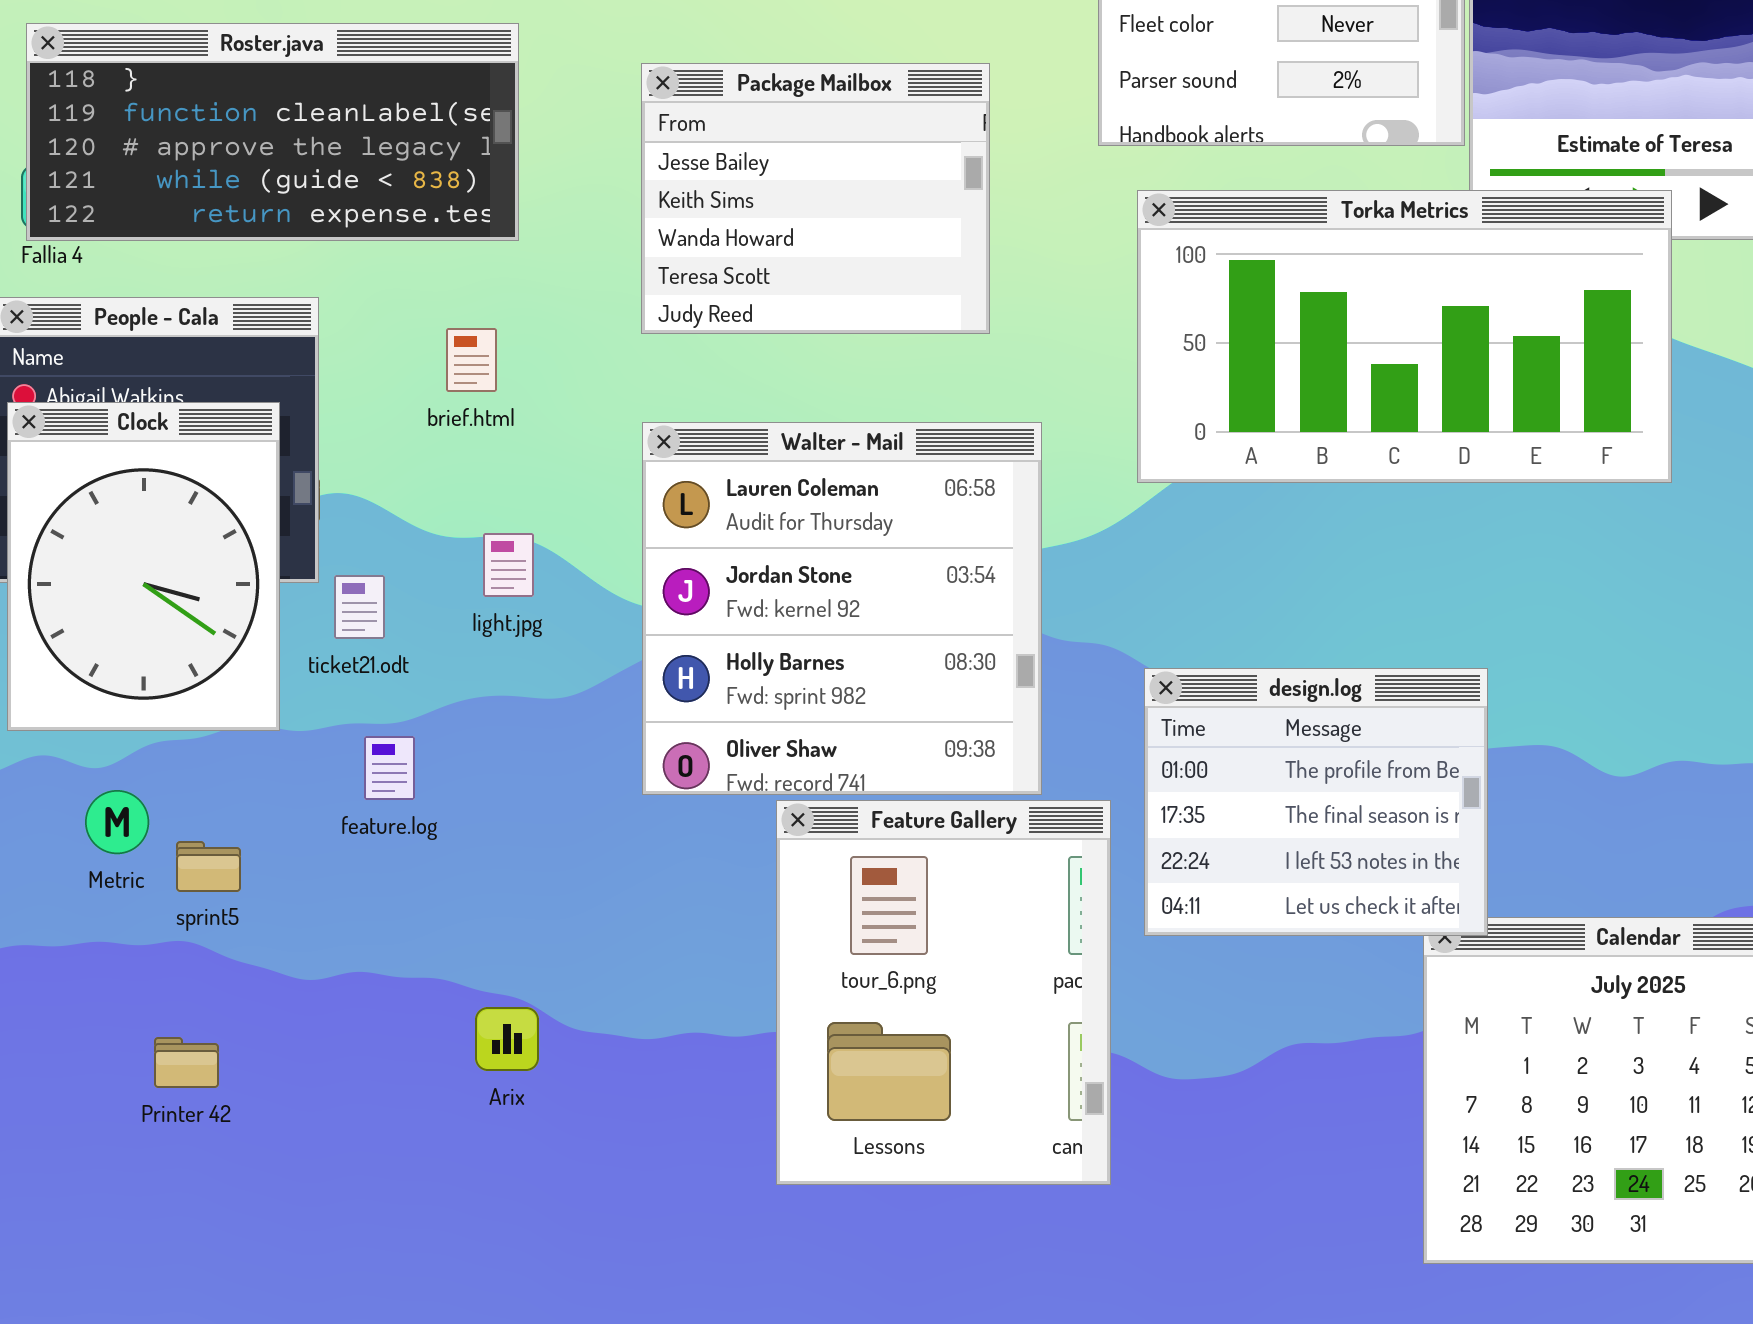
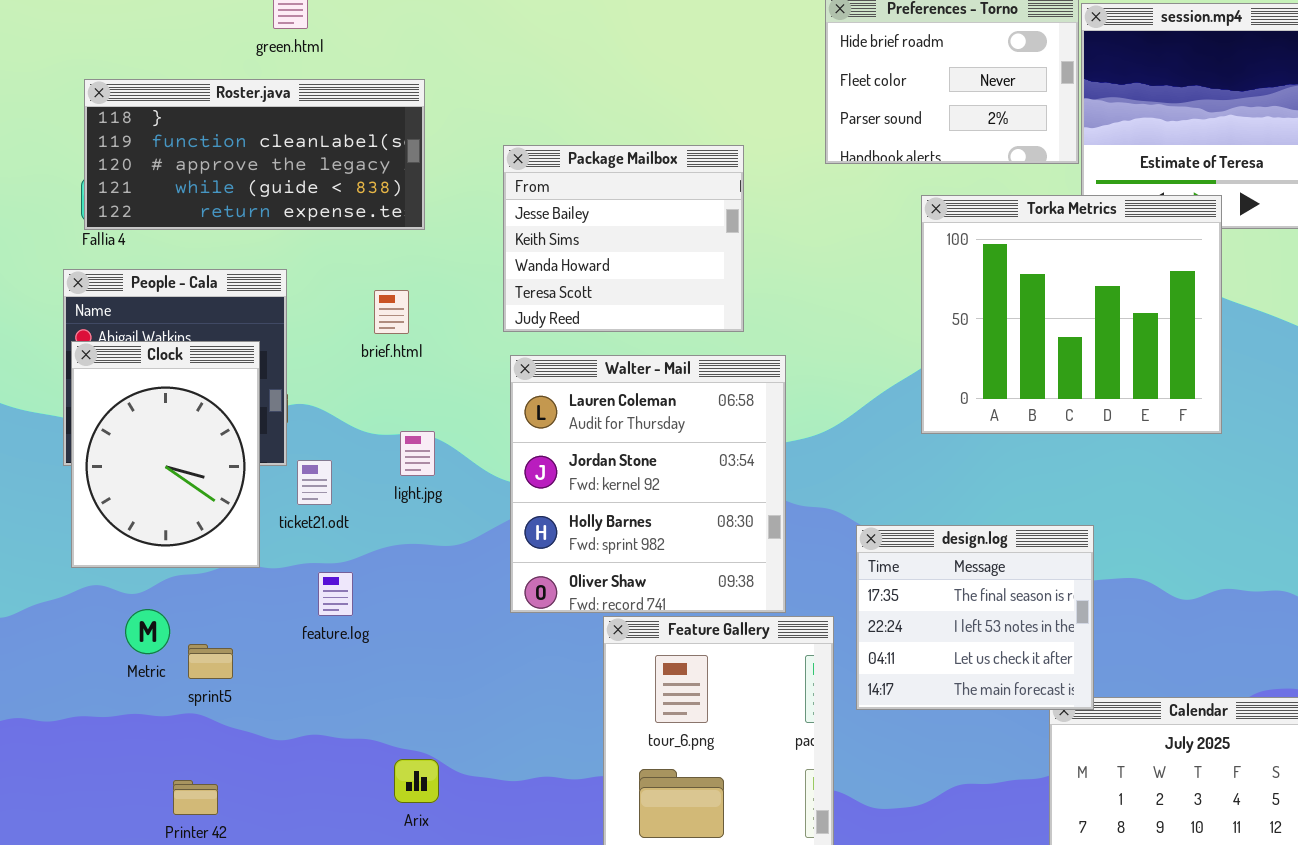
Package Mailbox: [641,63,990,334] -> [503,145,744,332], moved
Torka Metrics: [1137,190,1672,483] -> [921,195,1222,434], resized
design.log: [1144,668,1488,936] -> [856,525,1094,710], scrolled down 1 row

